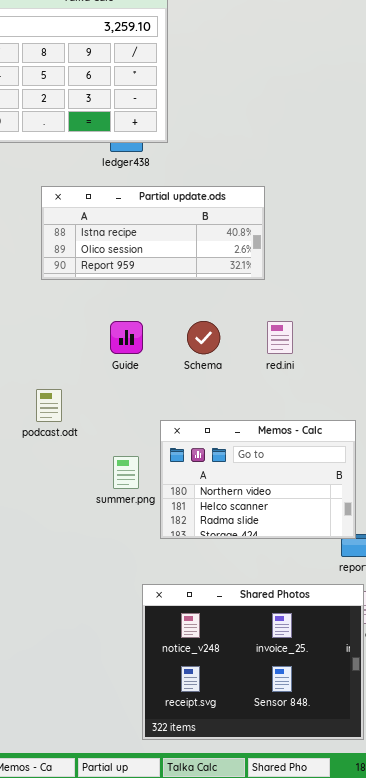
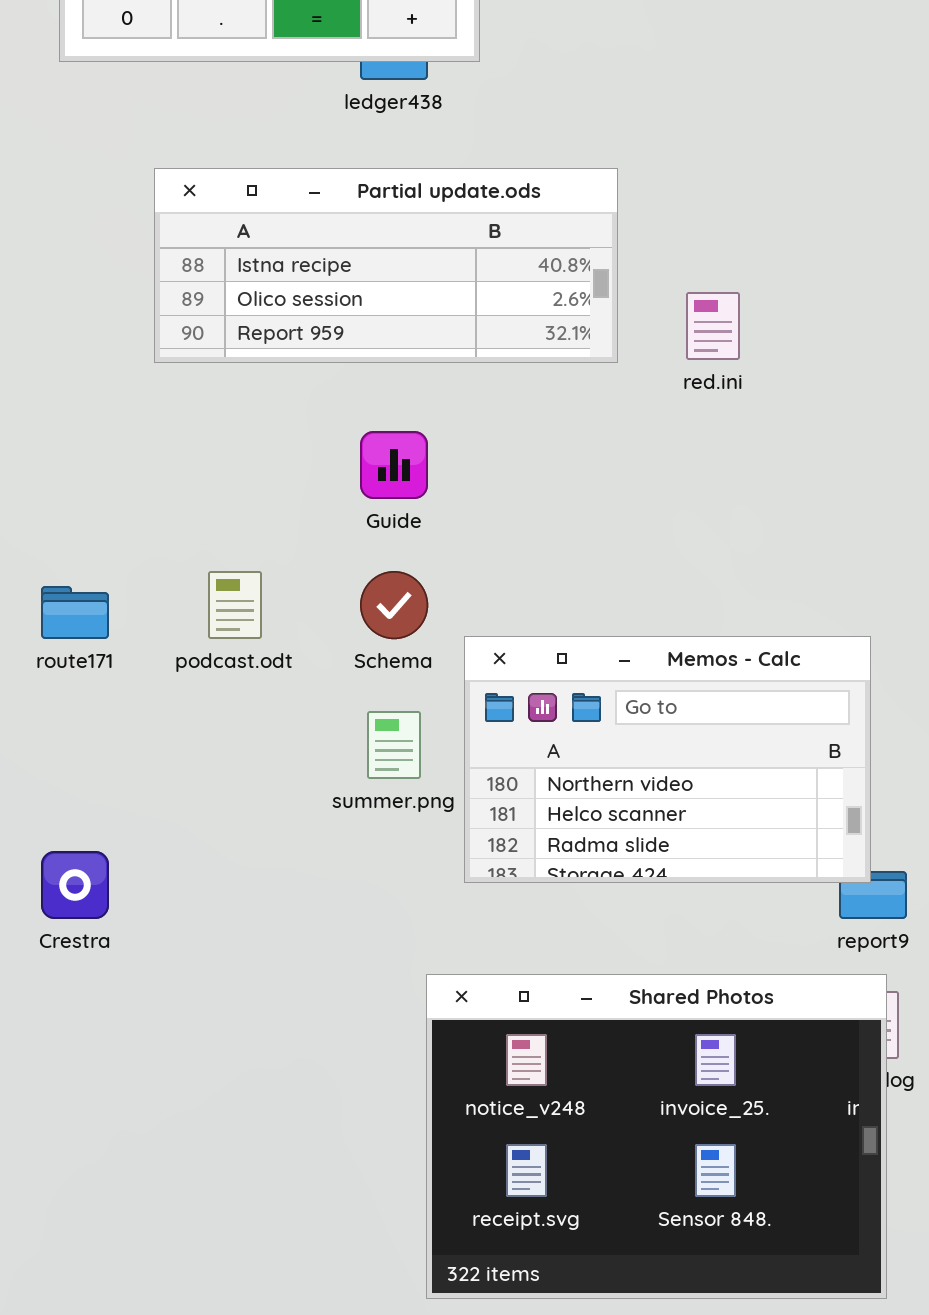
Partial update.ods: [41,186,265,280] -> [154,168,618,363], moved
Schema: [187,321,220,354] -> [360,571,428,639], moved
red.ini: [267,321,293,354] -> [686,292,740,360], moved

